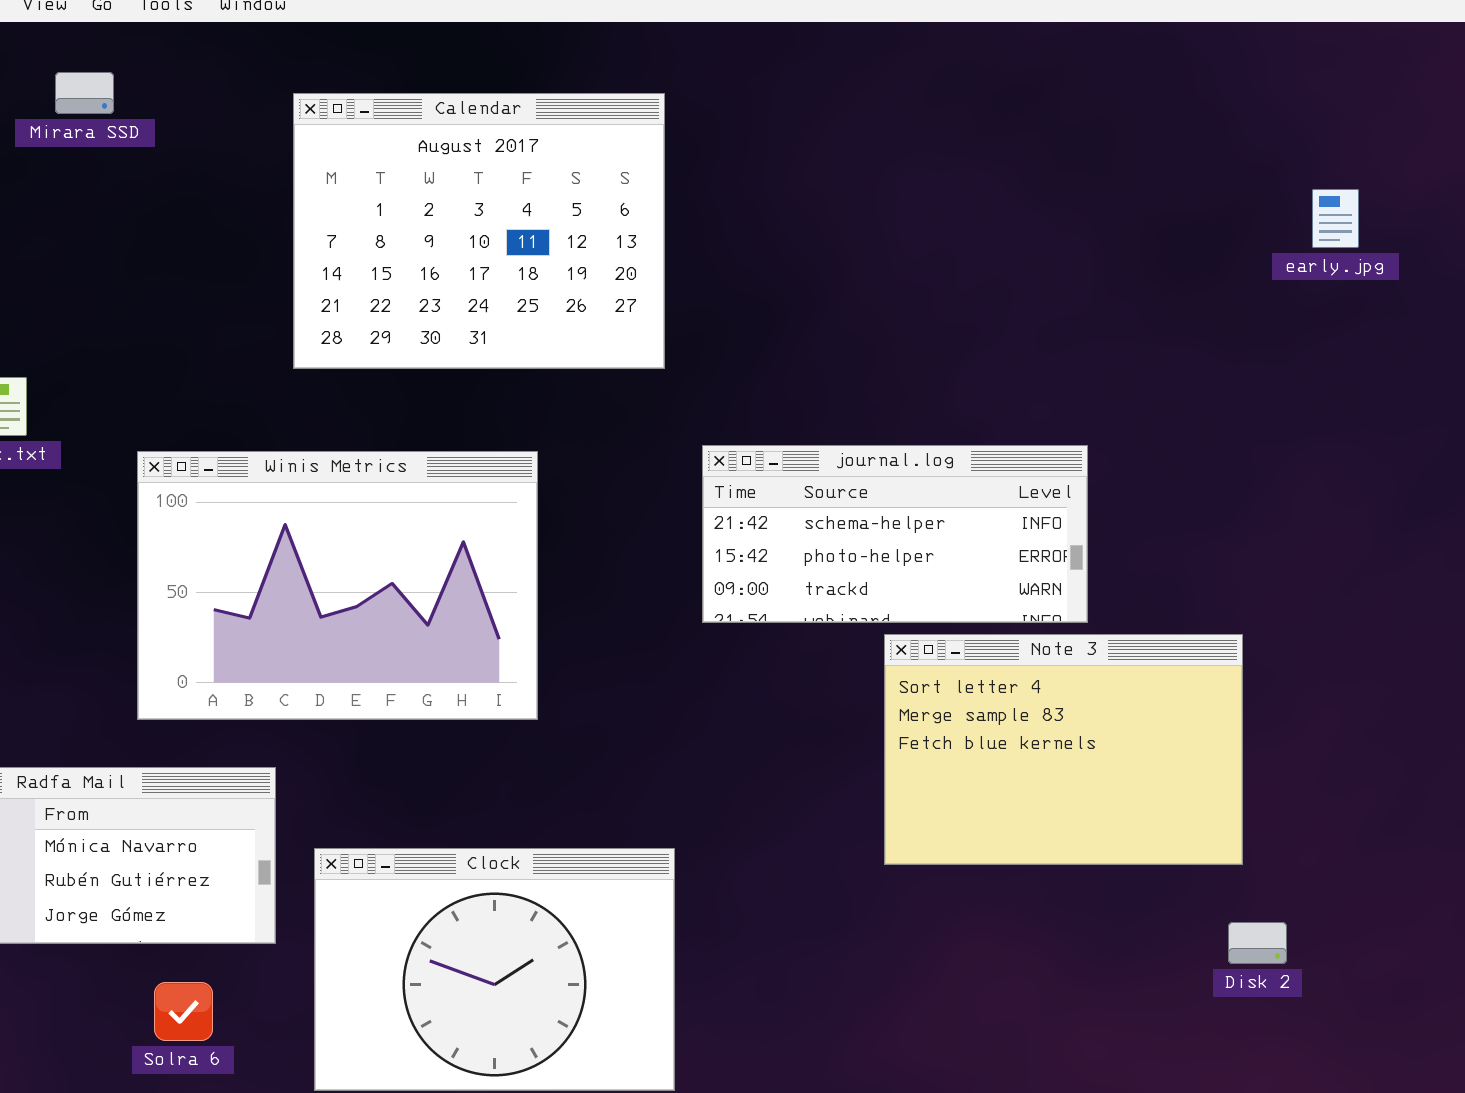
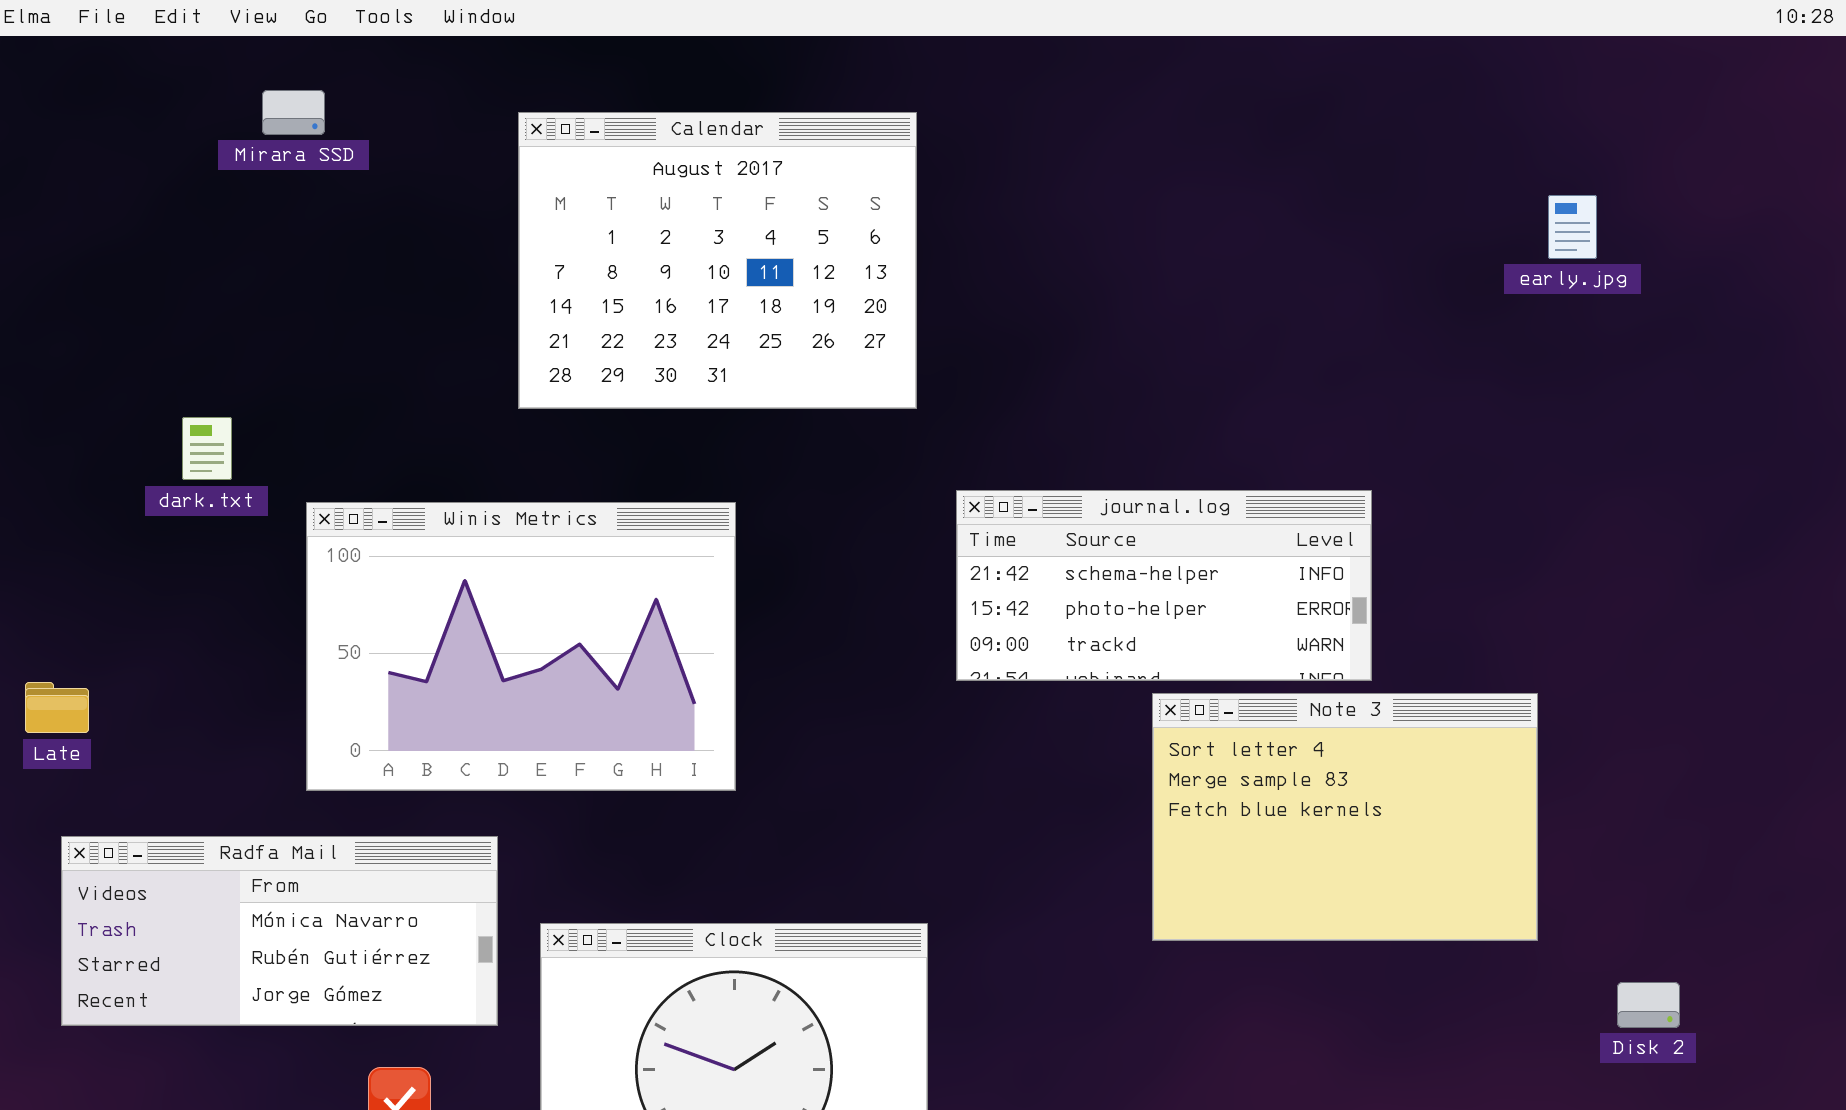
early.jpg: [1312,189,1359,248] -> [1548,195,1597,259], moved
Winis Metrics: [137,451,538,720] -> [306,502,736,791], moved
Disk 2: [1228,922,1287,964] -> [1617,982,1680,1028], moved

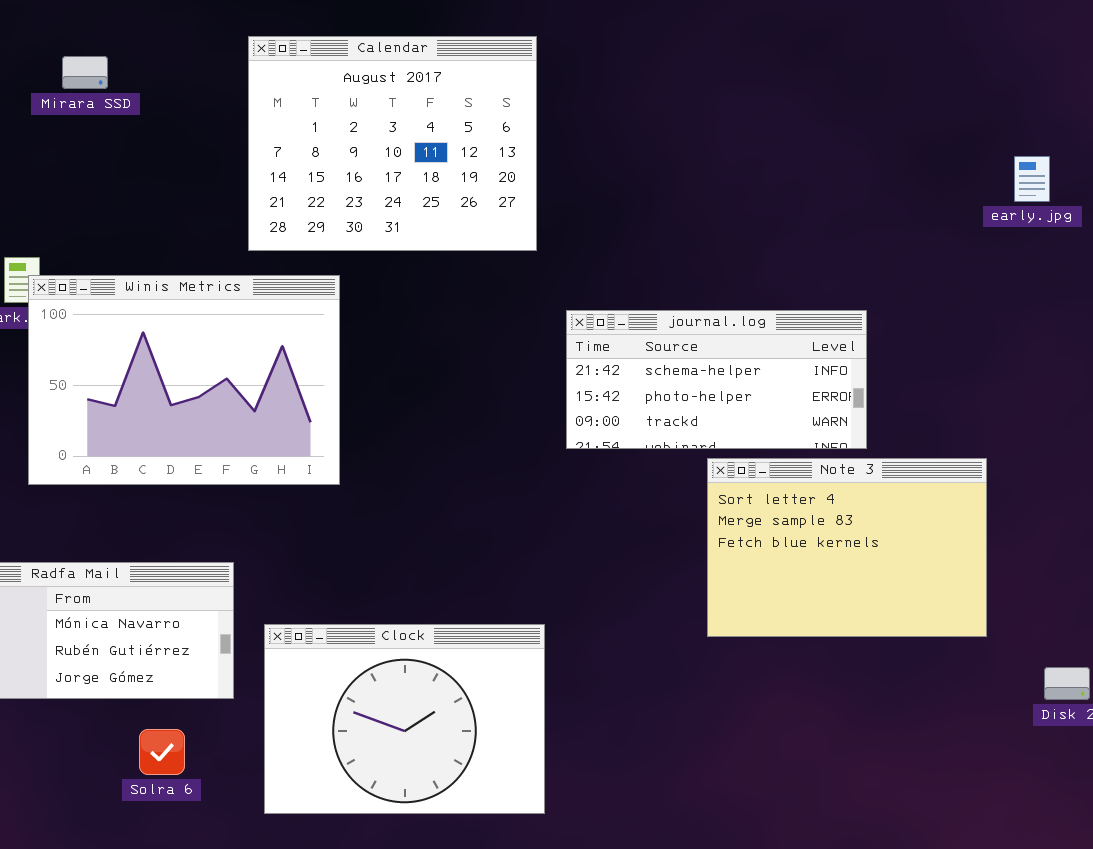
Mirara SSD: [262,90,325,135] -> [62,56,108,89], moved
early.jpg: [1548,195,1597,259] -> [1014,156,1050,202], moved
Winis Metrics: [306,502,736,791] -> [28,275,340,485], moved

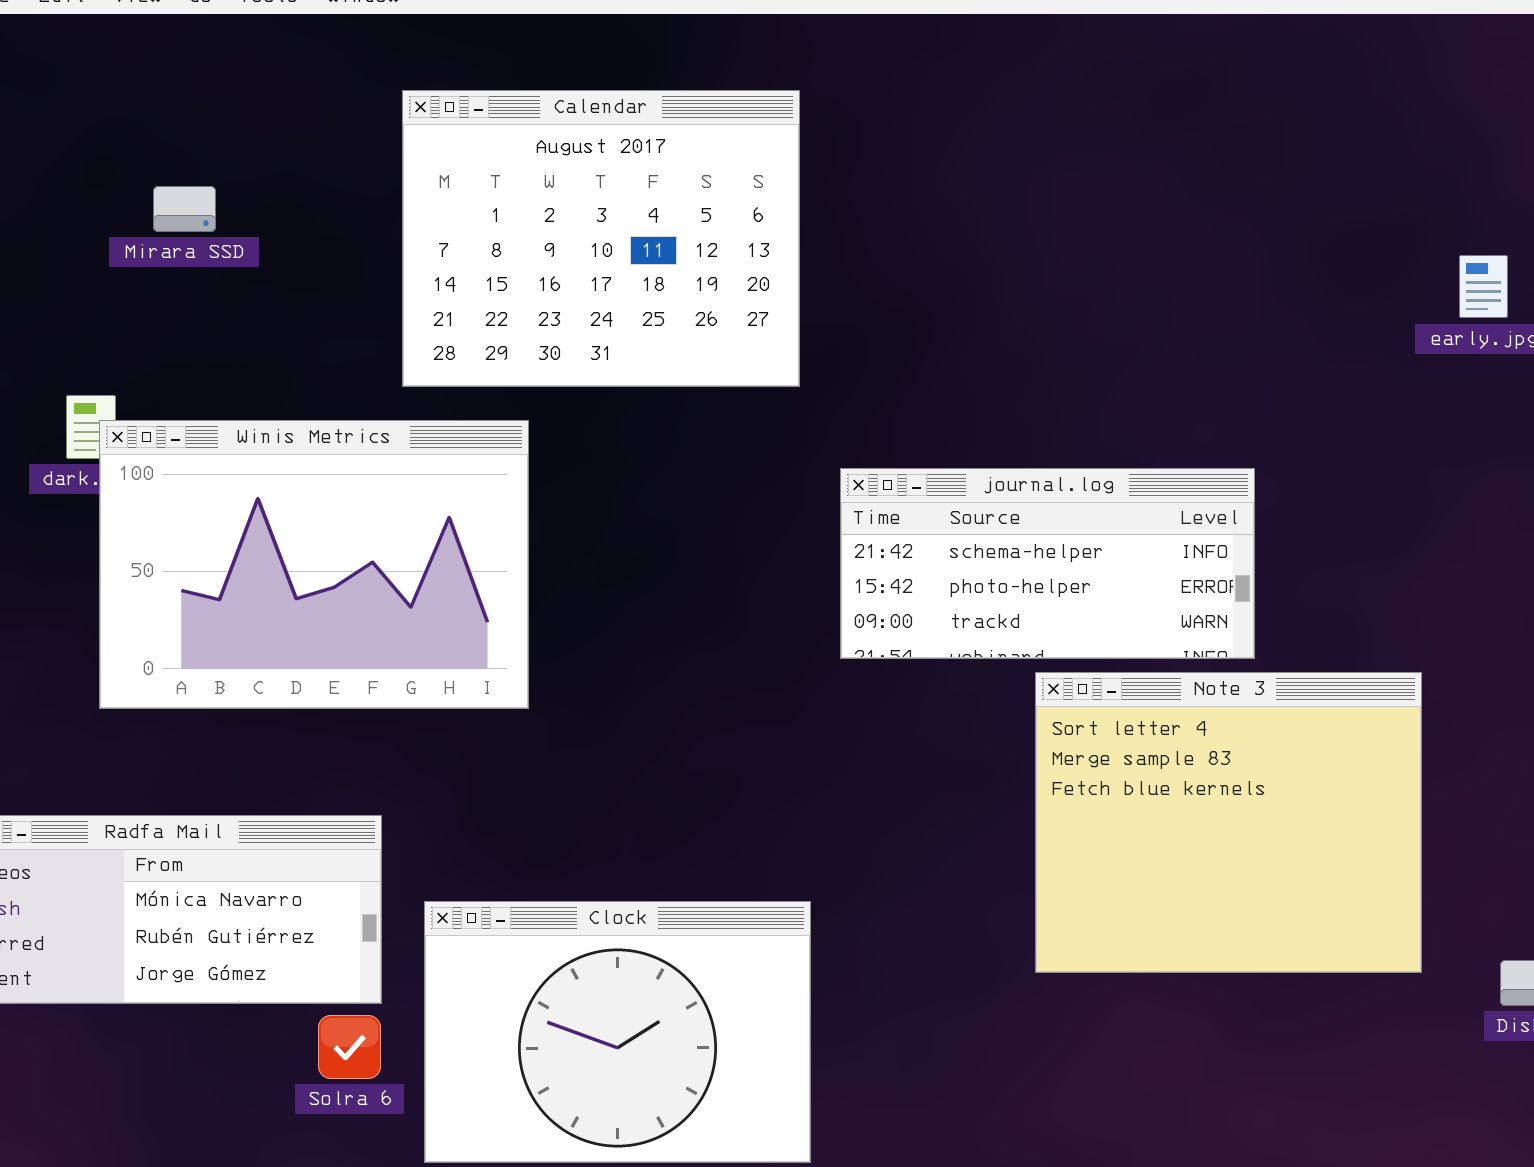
Mirara SSD: [62,56,108,89] -> [153,186,216,232], moved
Note 3: [707,458,987,637] -> [1035,672,1422,973], resized
Solra 6: [139,729,185,775] -> [318,1015,381,1079], moved

